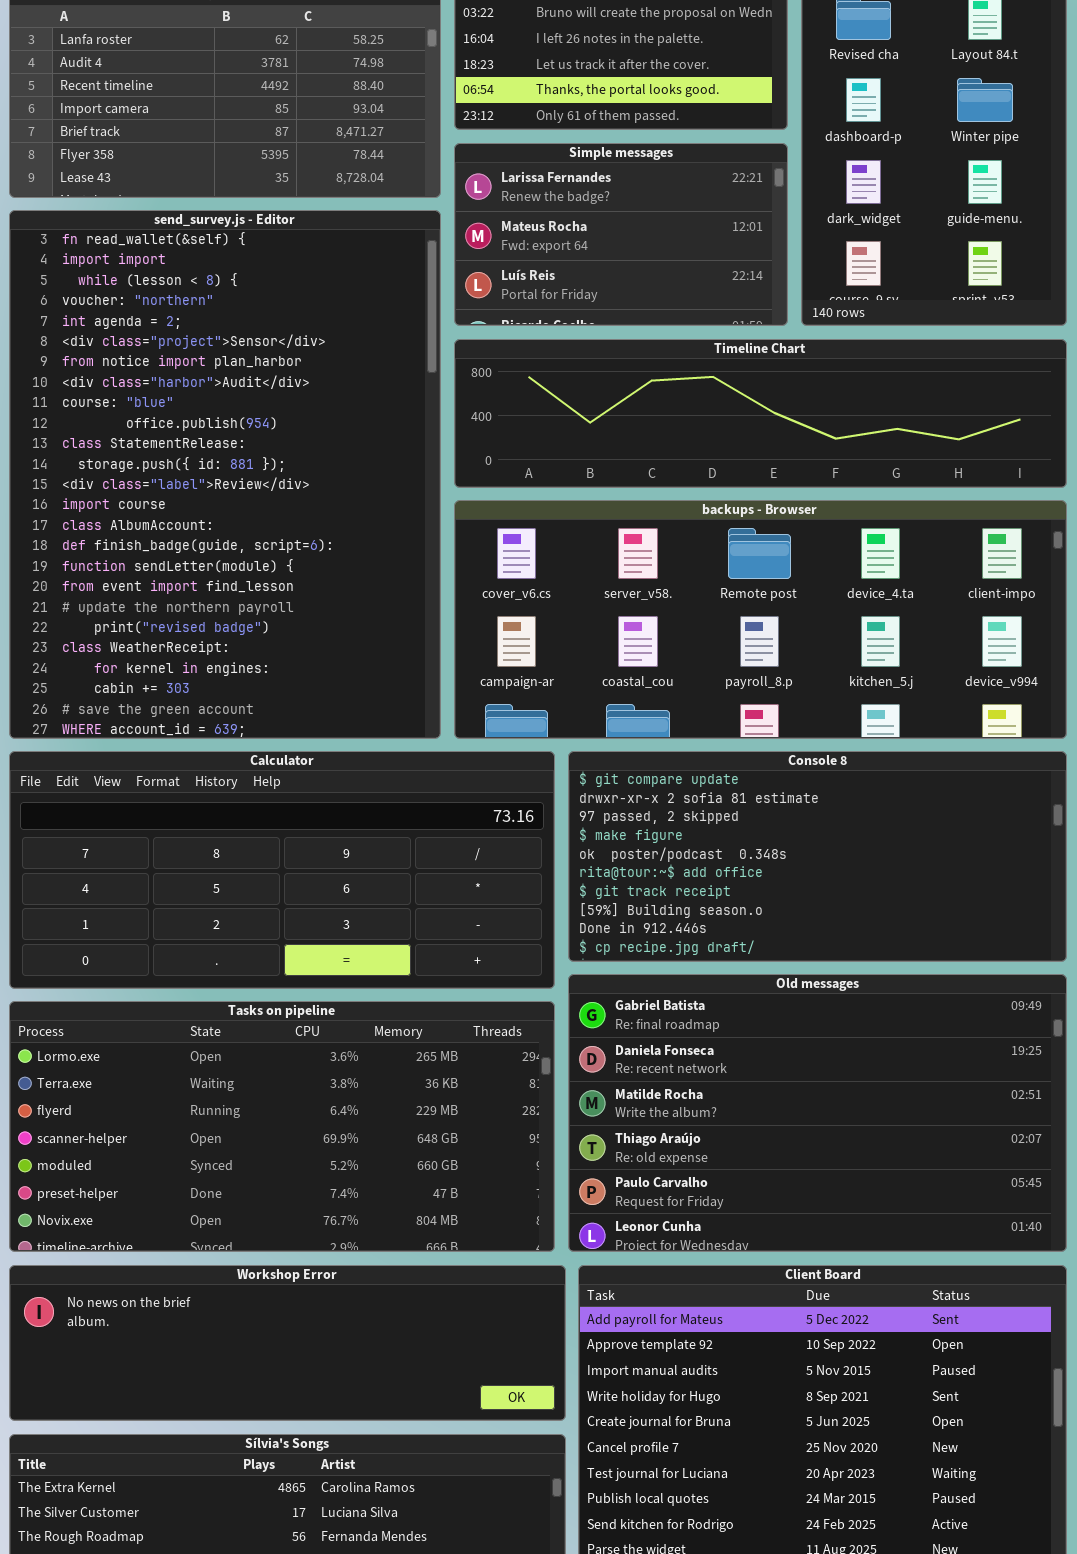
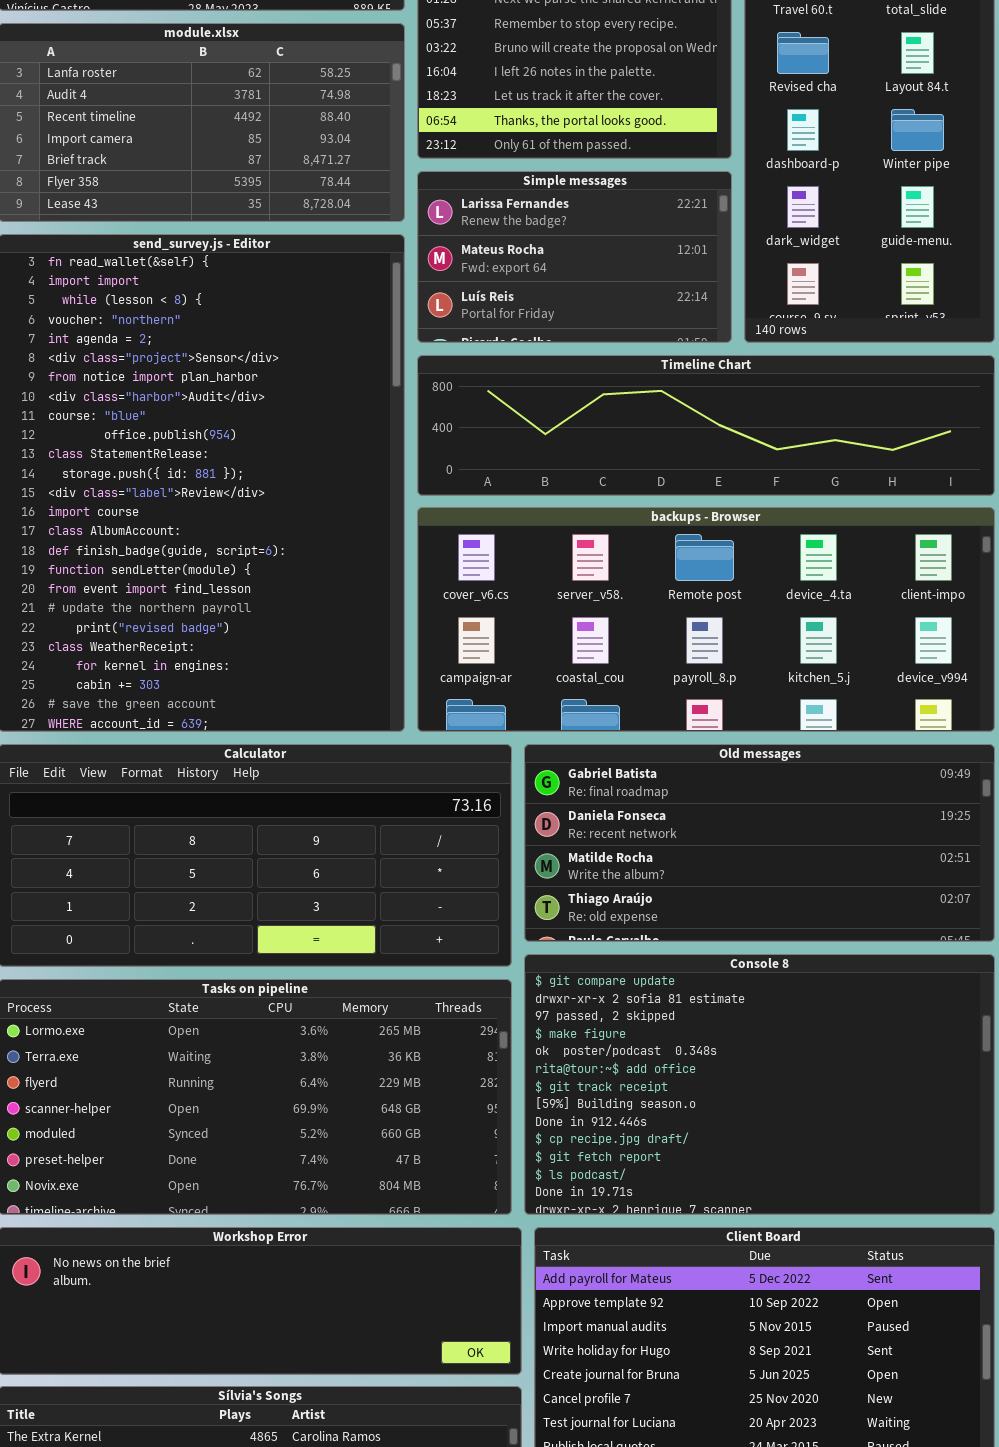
Console 8: [568,751,1067,962] -> [524,954,995,1215], moved, resized
Old messages: [568,974,1067,1252] -> [524,744,995,942], moved, resized

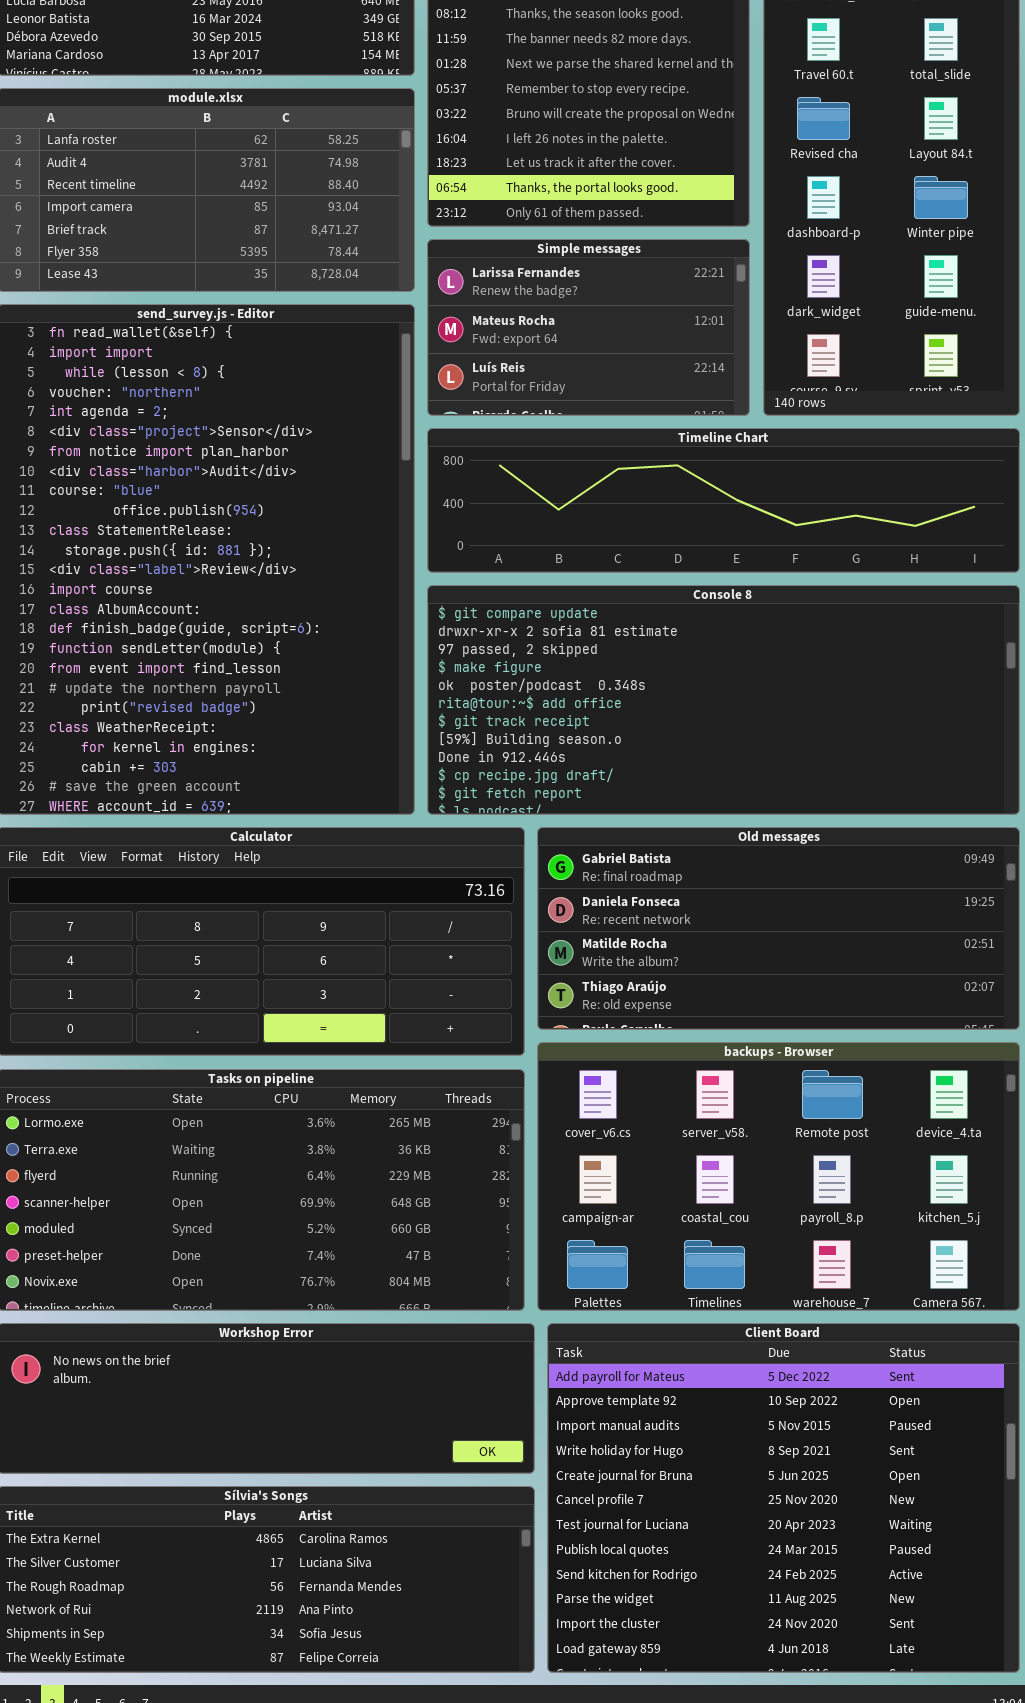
backups - Browser: [417,507,995,732] -> [537,1042,1020,1311], moved, resized
Console 8: [524,954,995,1215] -> [427,585,1020,815], moved, resized

